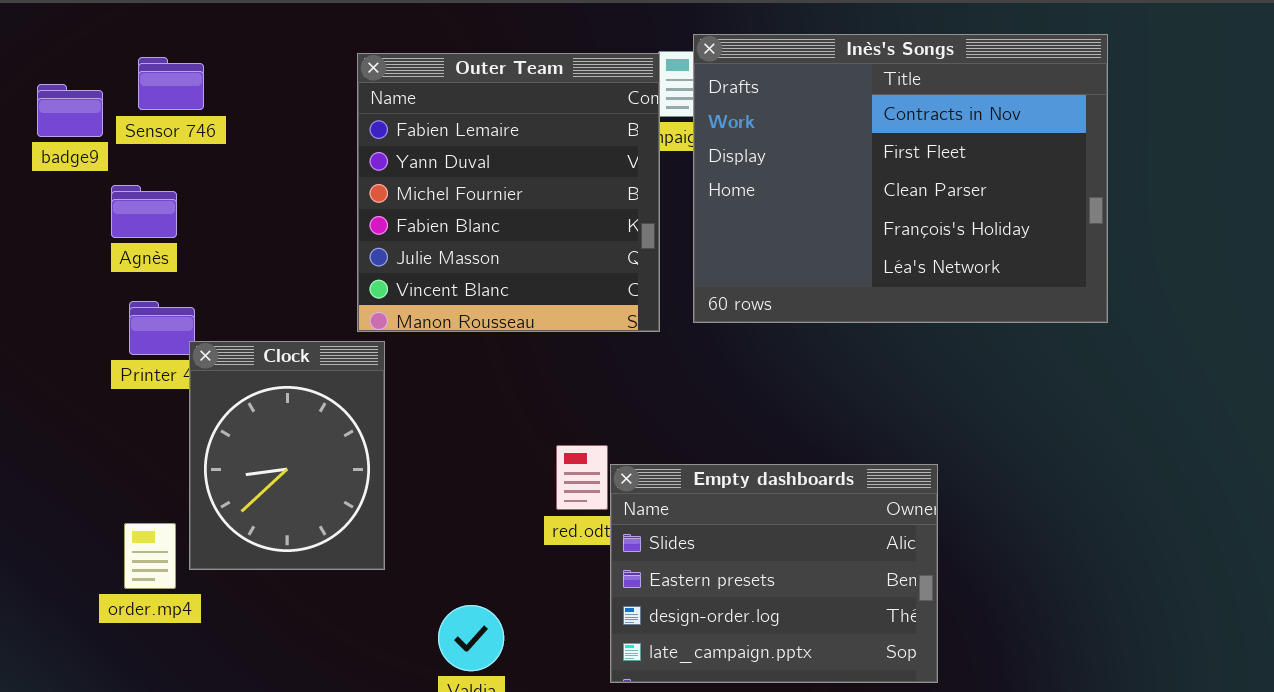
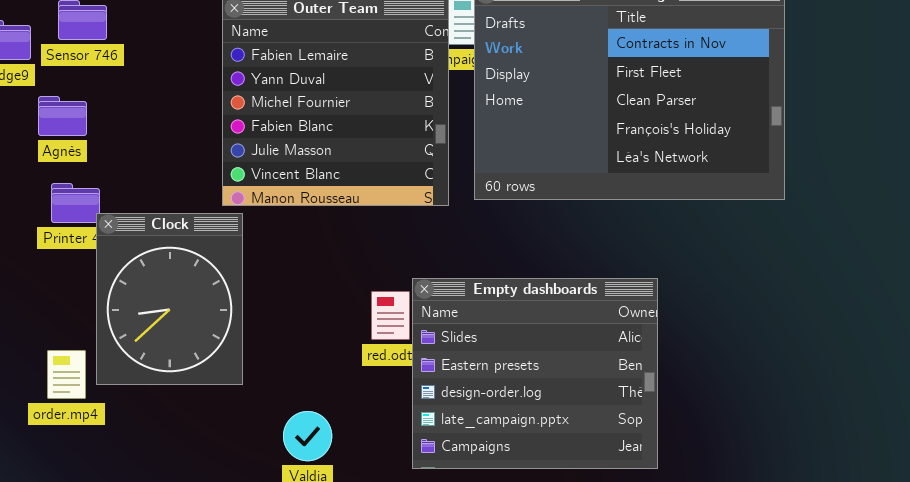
Empty dashboards: [610,464,938,683] -> [412,278,658,469], resized

